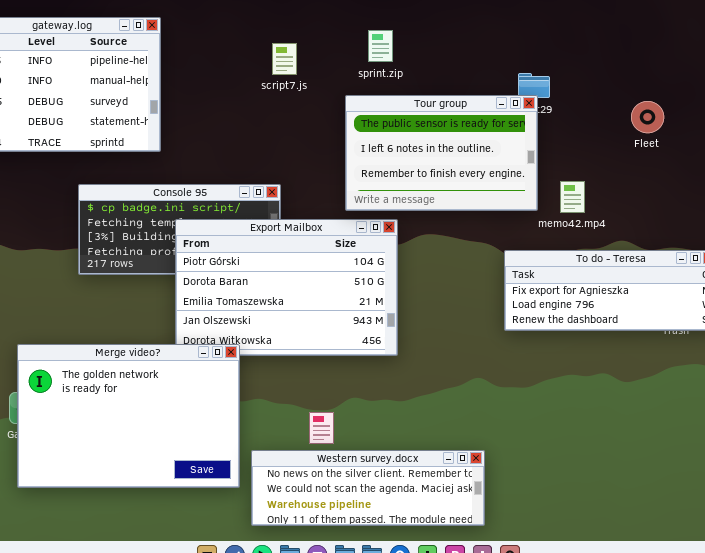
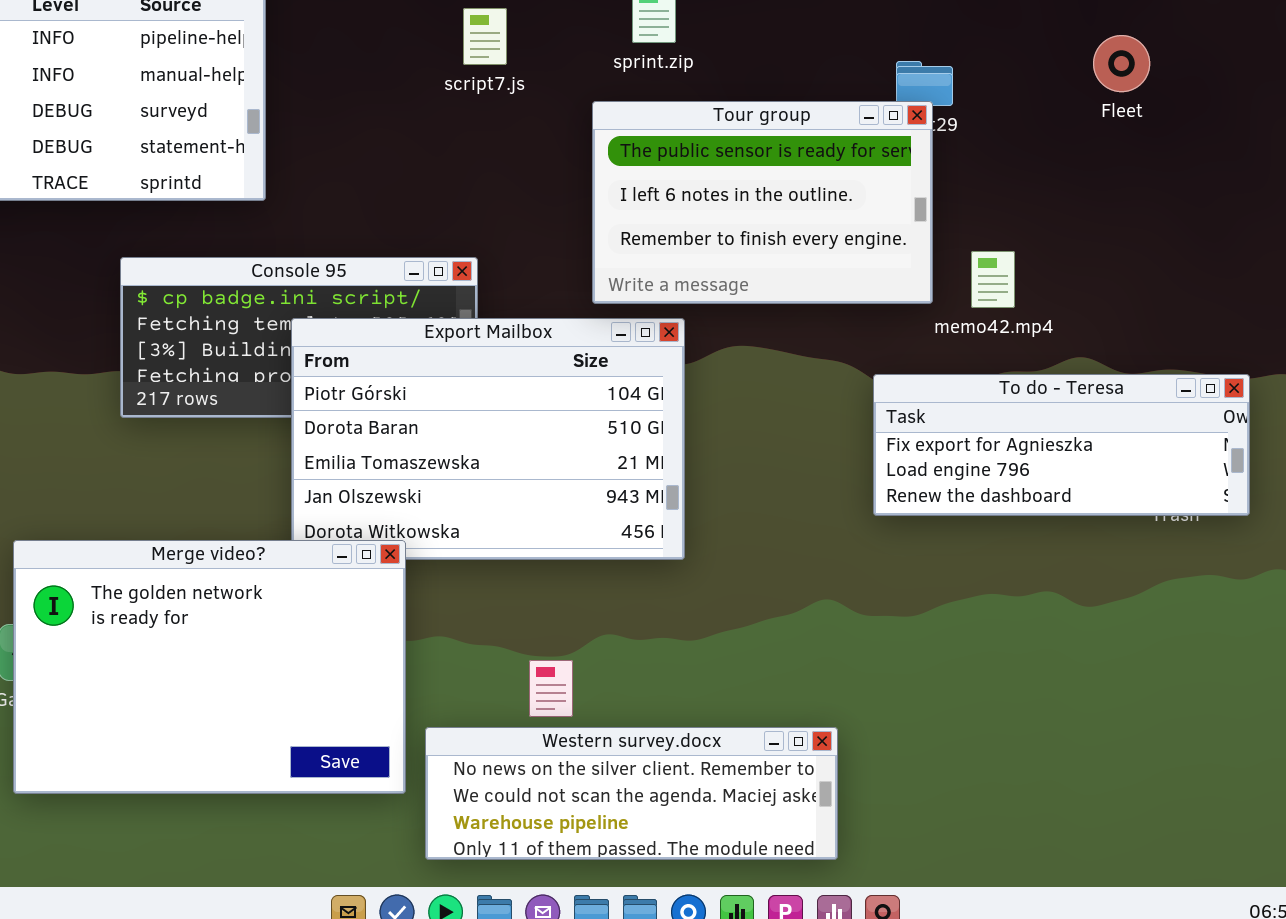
Fleet: [631,101,664,133] -> [1093,35,1150,92], moved

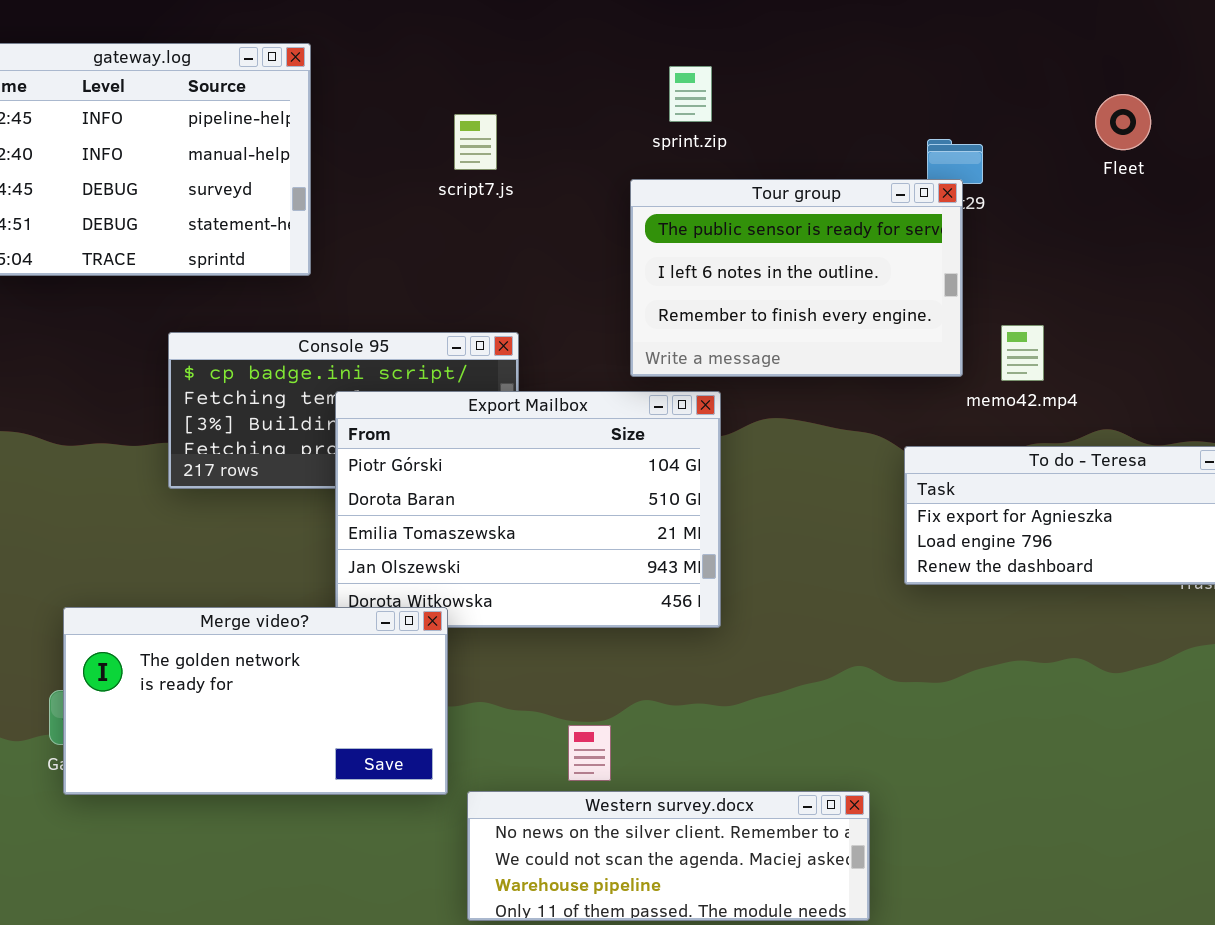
script7.js: [463,8,507,65] -> [454,114,497,170], moved
Fleet: [1093,35,1150,92] -> [1095,94,1151,150], moved
Merge video?: [13,540,406,794] -> [63,607,448,795], resized

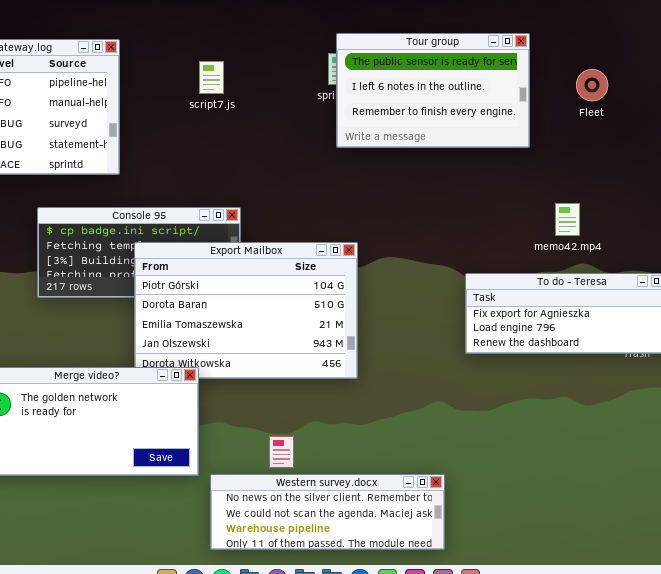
script7.js: [454,114,497,170] -> [199,61,224,94], moved
Tour group: [630,179,963,377] -> [336,33,530,148], moved
memo42.mp4: [1001,325,1044,381] -> [555,203,580,236], moved

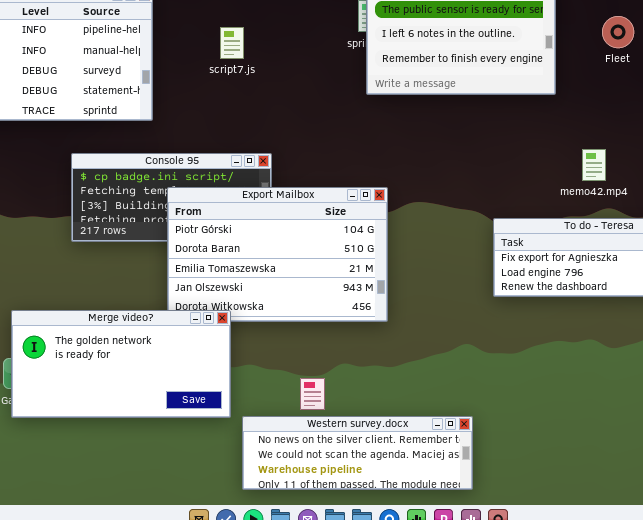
script7.js: [199,61,224,94] -> [220,27,244,59], moved

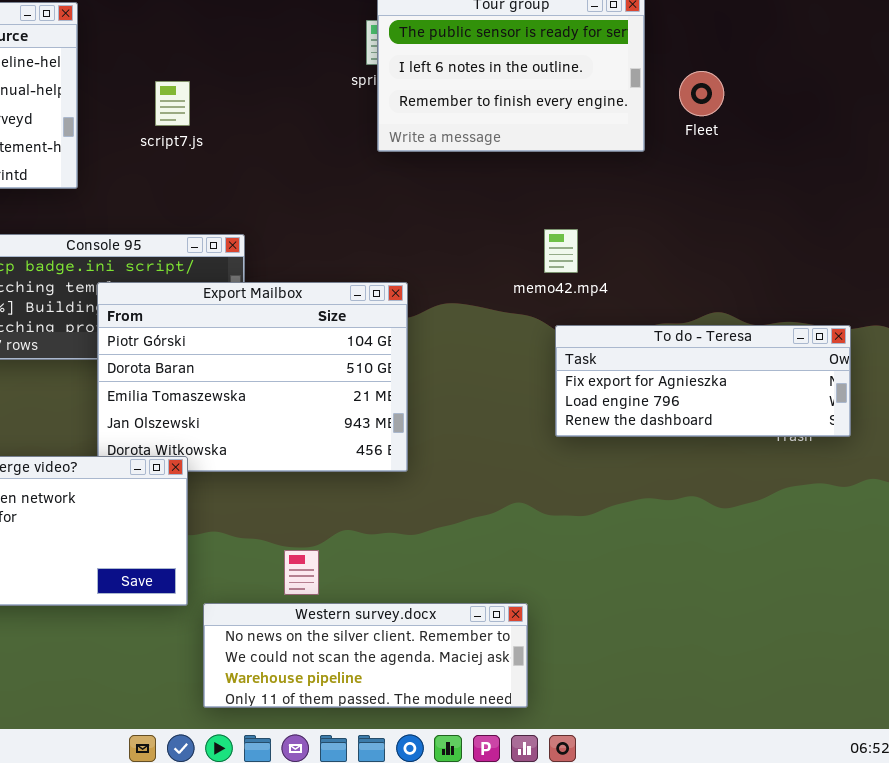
Fleet: [602,16,634,48] -> [679,71,724,116], moved
script7.js: [220,27,244,59] -> [155,81,190,126], moved
memo42.mp4: [582,149,606,181] -> [544,229,578,273], moved

